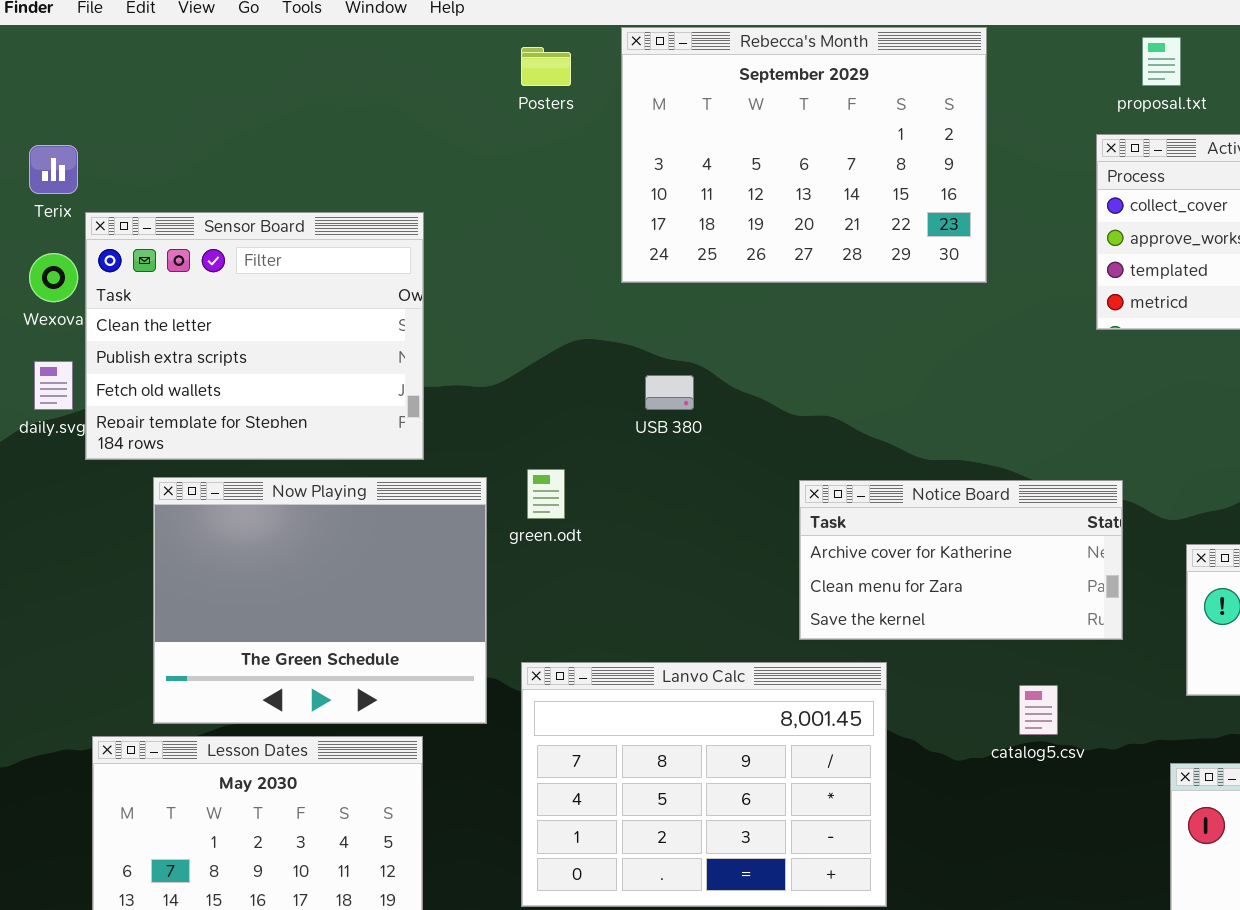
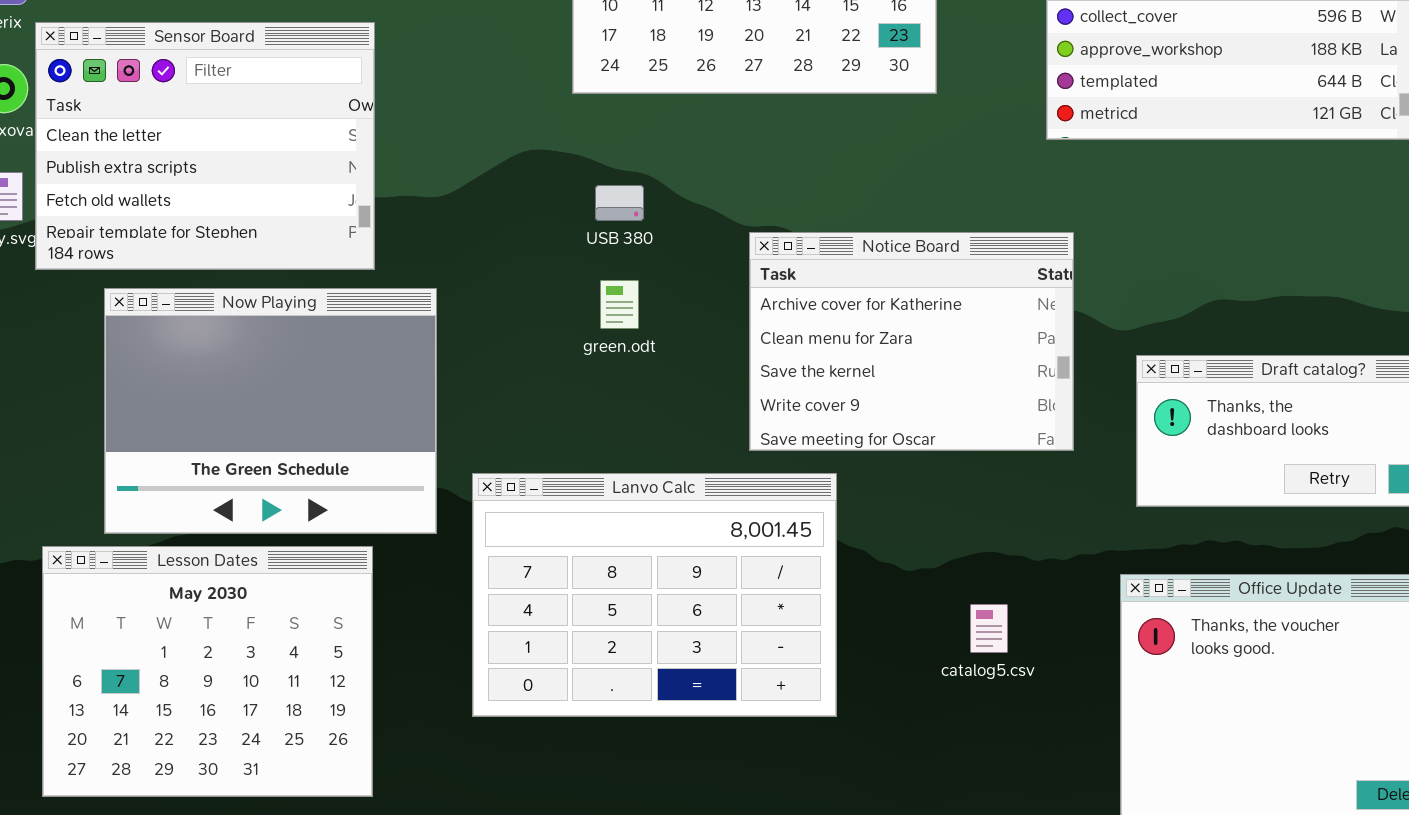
green.odt: [527,469,565,519] -> [600,280,639,329], moved
Notice Board: [799,480,1123,640] -> [749,232,1074,451], resized
catalog5.csv: [1019,685,1058,735] -> [970,604,1008,653], moved

